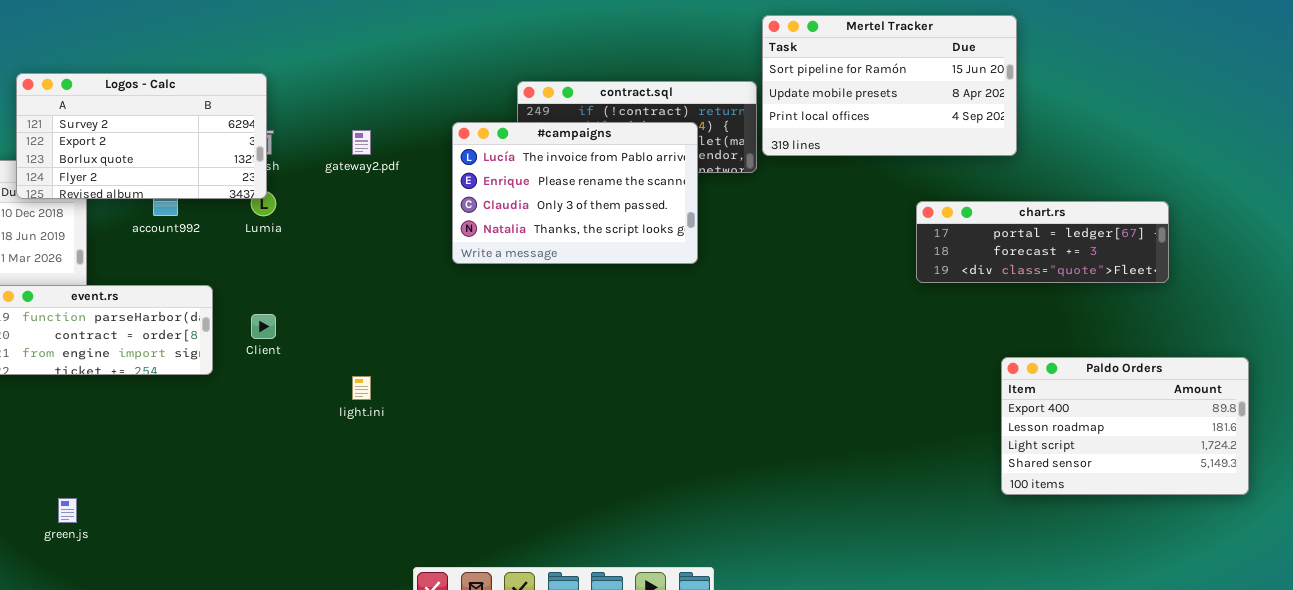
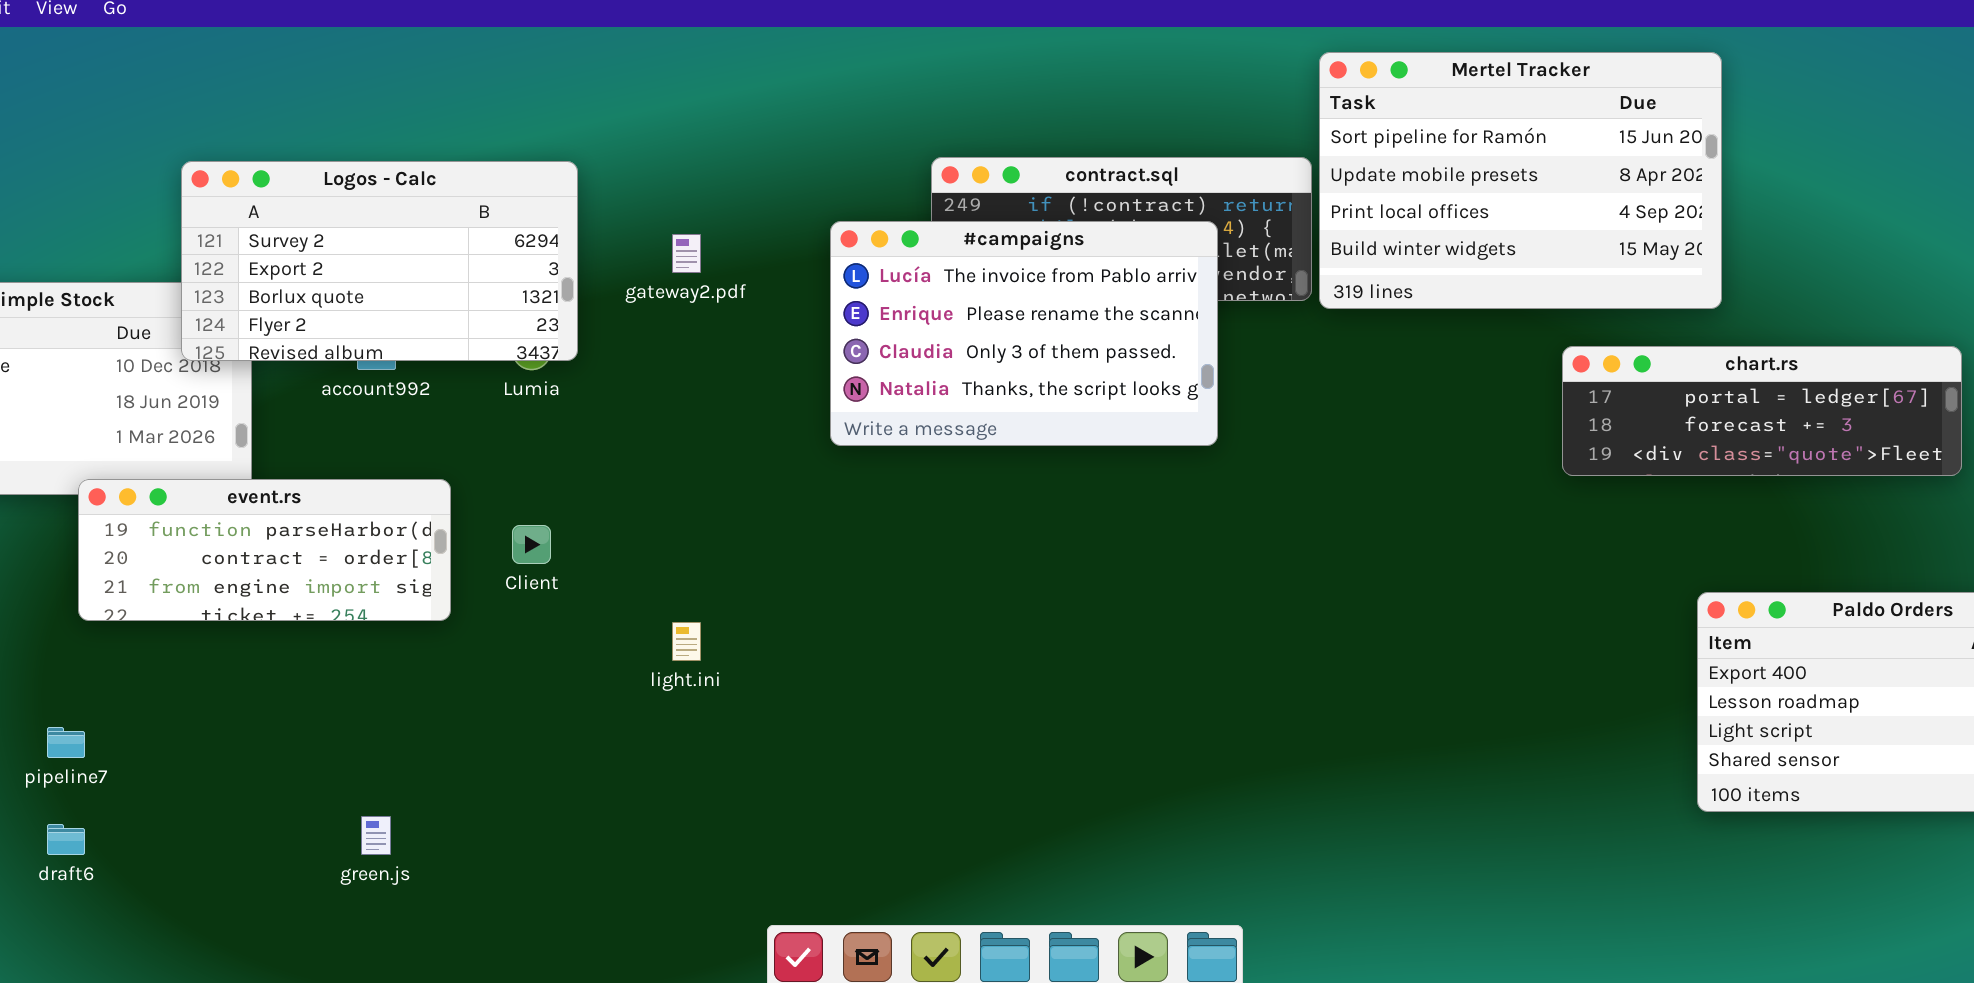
Mertel Tracker: [762,15,1017,156] -> [1319,52,1722,309], resized
Logos - Calc: [16,73,267,199] -> [181,161,578,361], moved
green.js: [58,498,77,523] -> [361,816,391,855], moved

